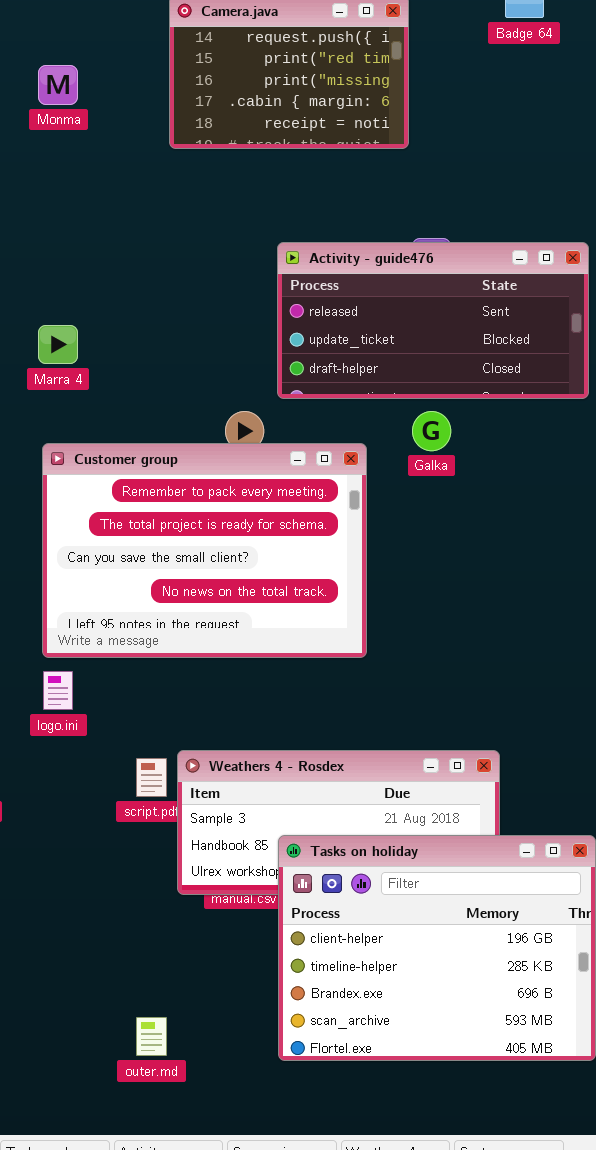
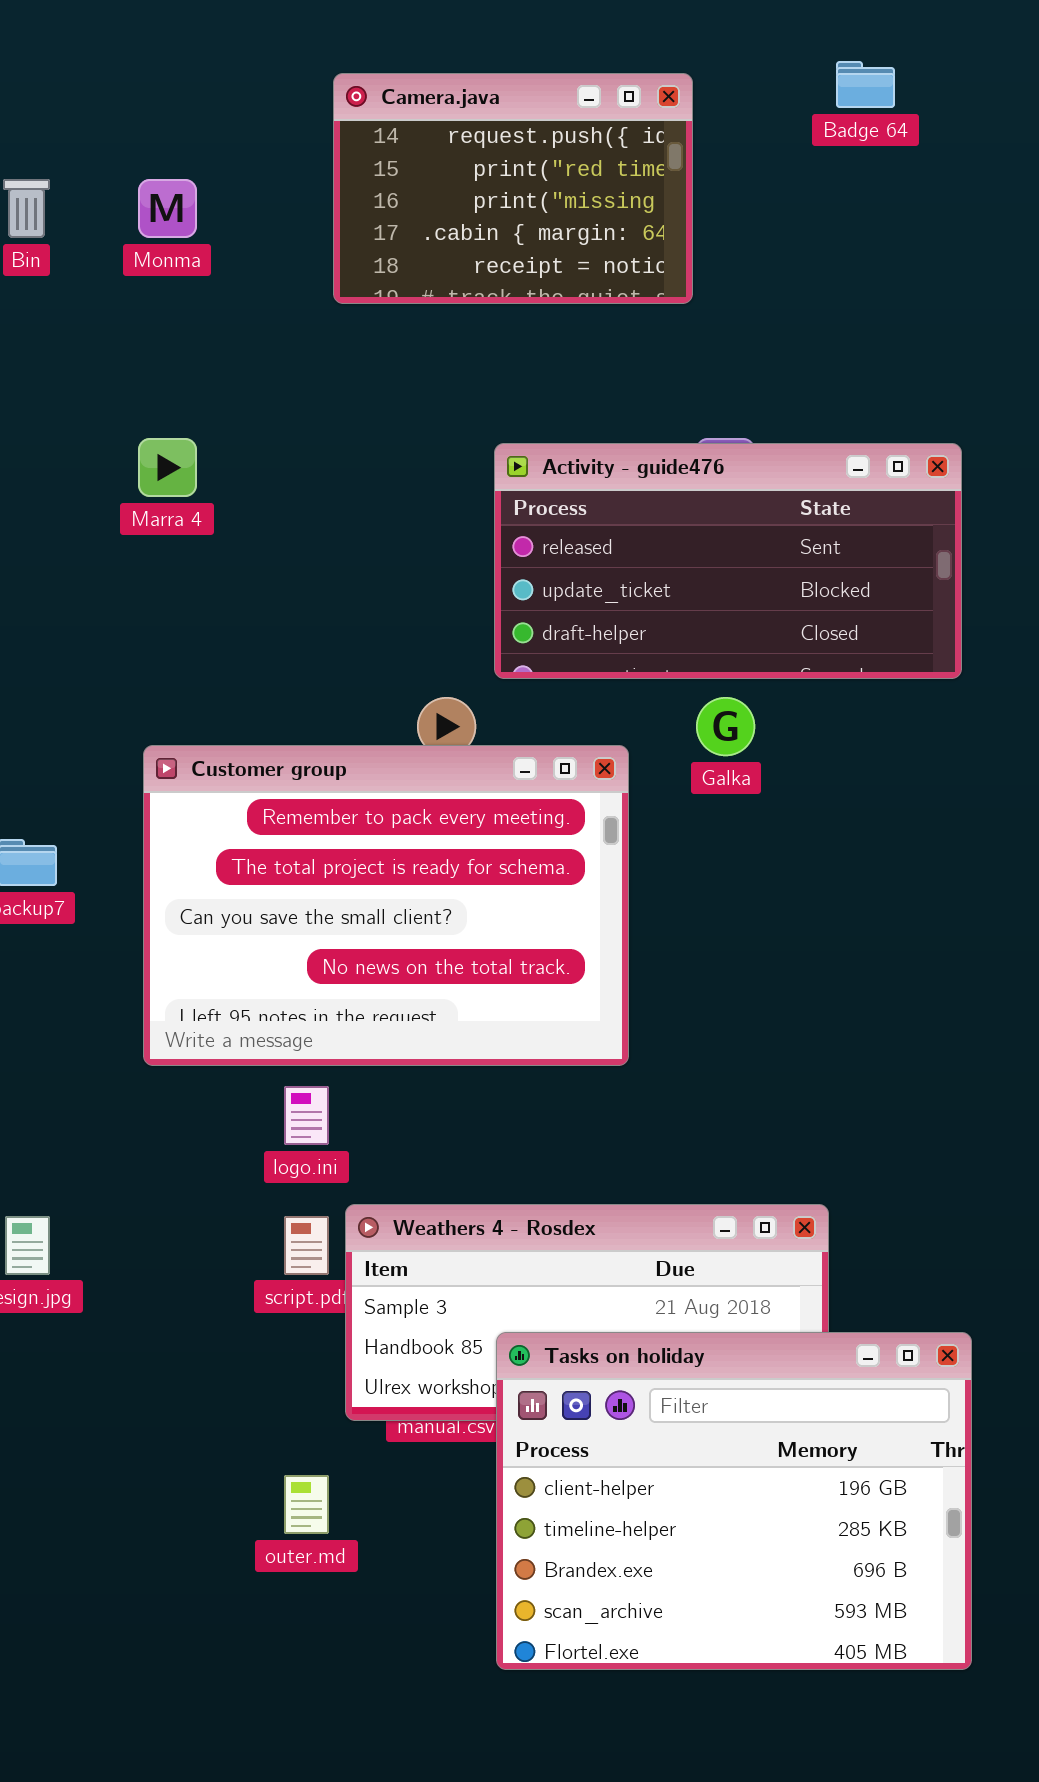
Marra 4: [38,325,78,364] -> [138,438,197,497], moved
logo.ini: [43,671,73,710] -> [284,1086,329,1145], moved
outer.md: [136,1017,167,1056] -> [284,1475,329,1534], moved

